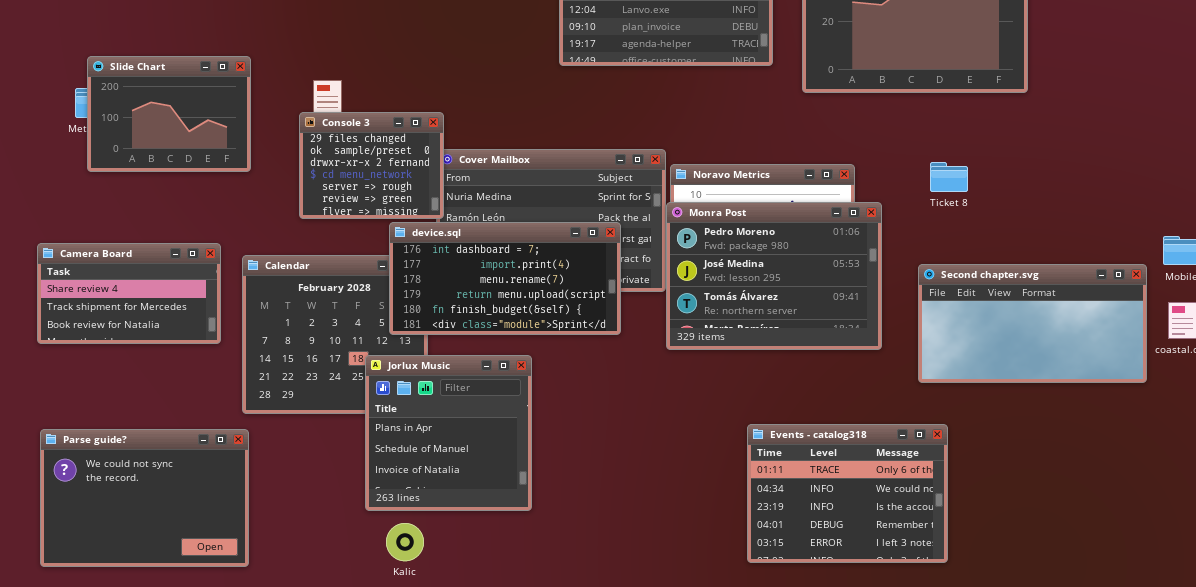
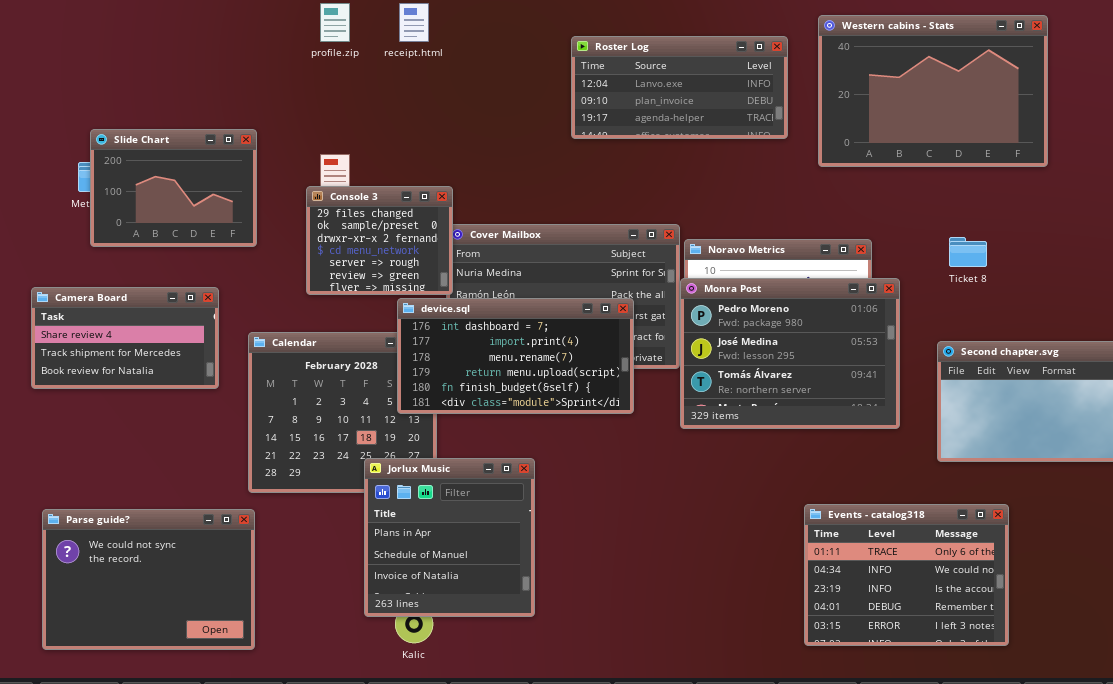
Camera Board: [37,243,221,344] -> [31,287,219,389], moved
Jorlux Music: [365,355,532,511] -> [364,458,535,617], moved
Events - catalog318: [747,424,948,563] -> [804,504,1009,646], moved

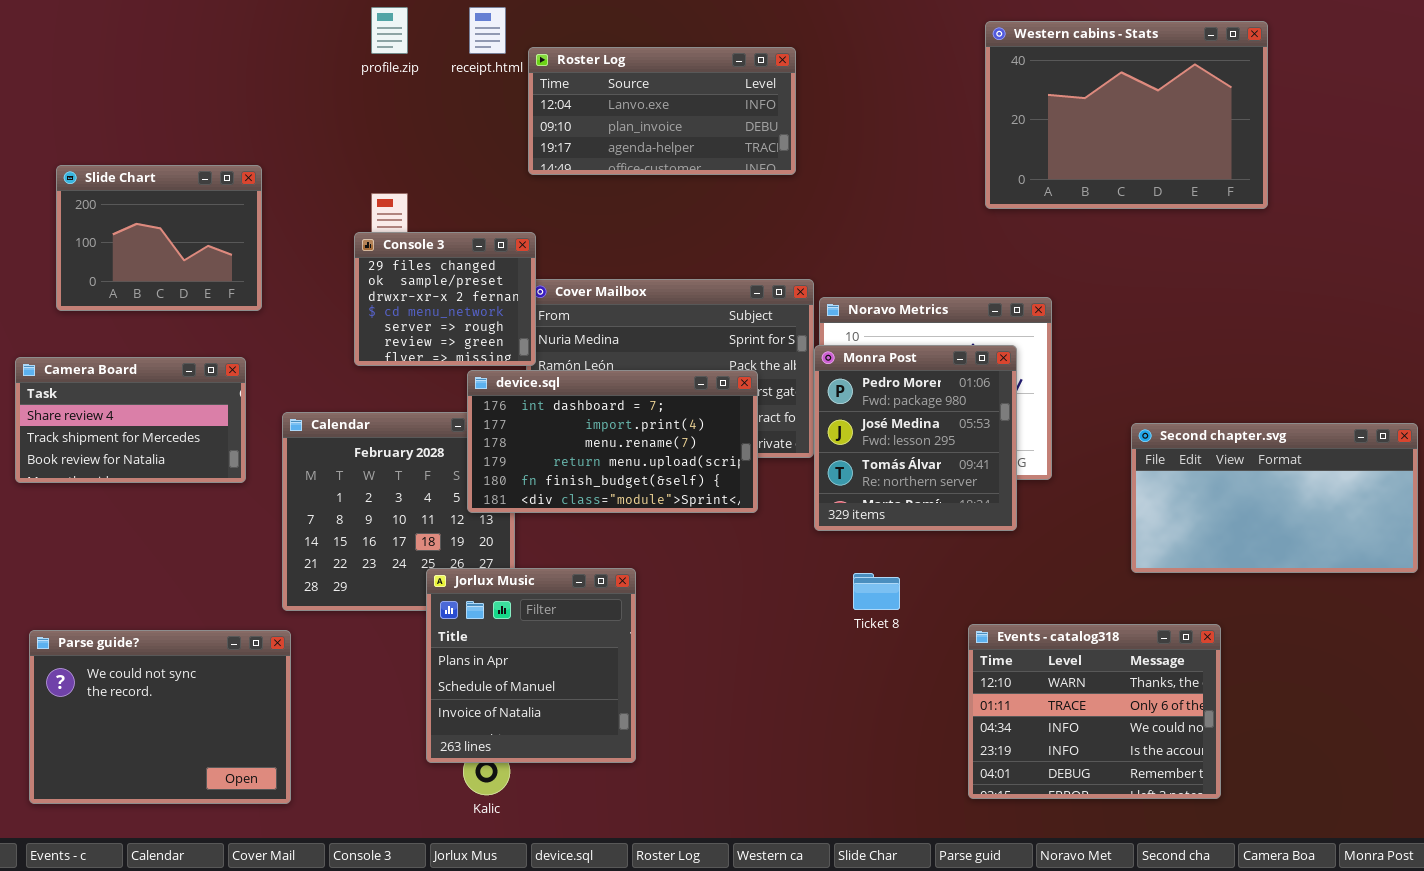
Roster Log: [571,36,788,139] -> [528,47,796,175], moved
Slide Chart: [90,129,257,247] -> [56,165,262,311], moved
Ticket 8: [949,237,987,267] -> [853,573,900,610], moved
Monra Post: [680,278,900,429] -> [814,345,1017,531], resized
Events - catalog318: [804,504,1009,646] -> [968,624,1221,799], scrolled up 1 row

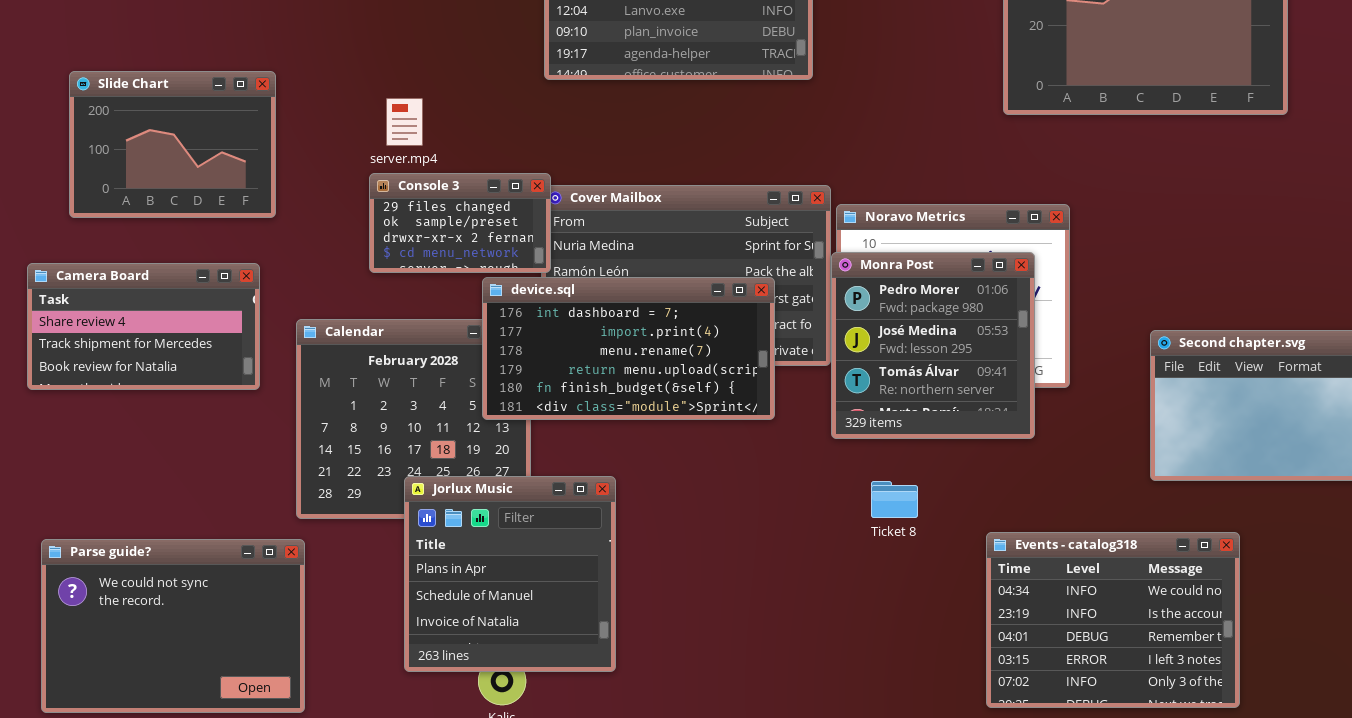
Console 3: [354,232,536,366] -> [369,173,551,273], resized
Jorlux Music: [426,568,636,763] -> [404,476,616,672], moved
Events - catalog318: [968,624,1221,799] -> [986,532,1240,708], scrolled down 2 rows

